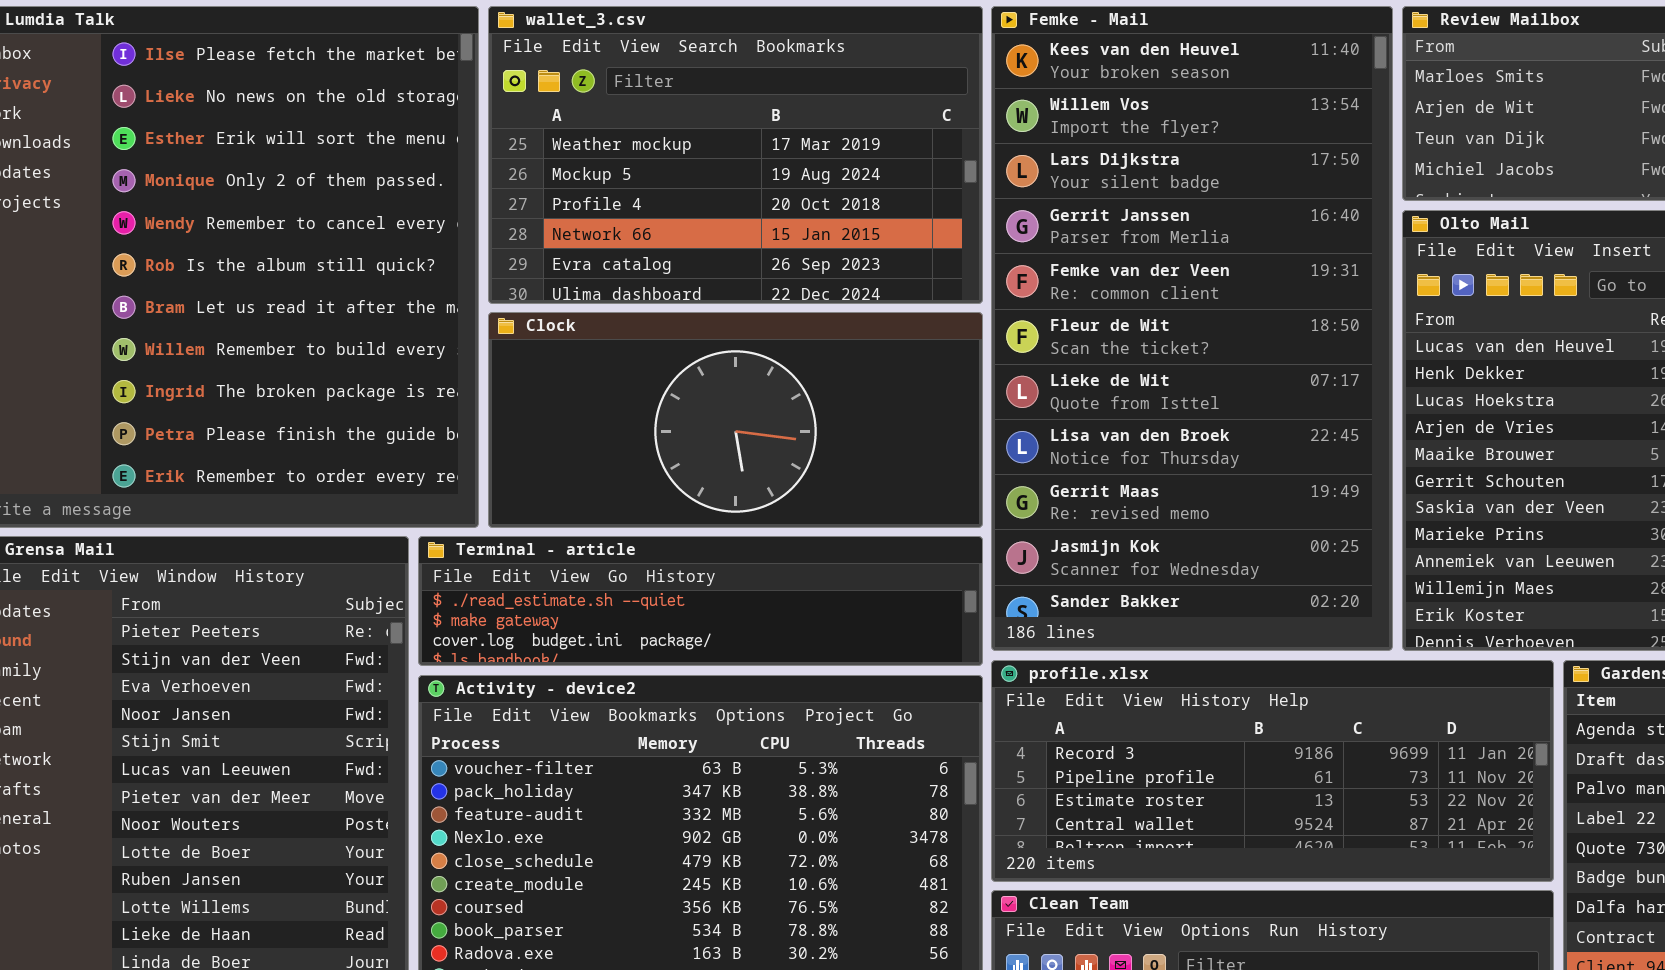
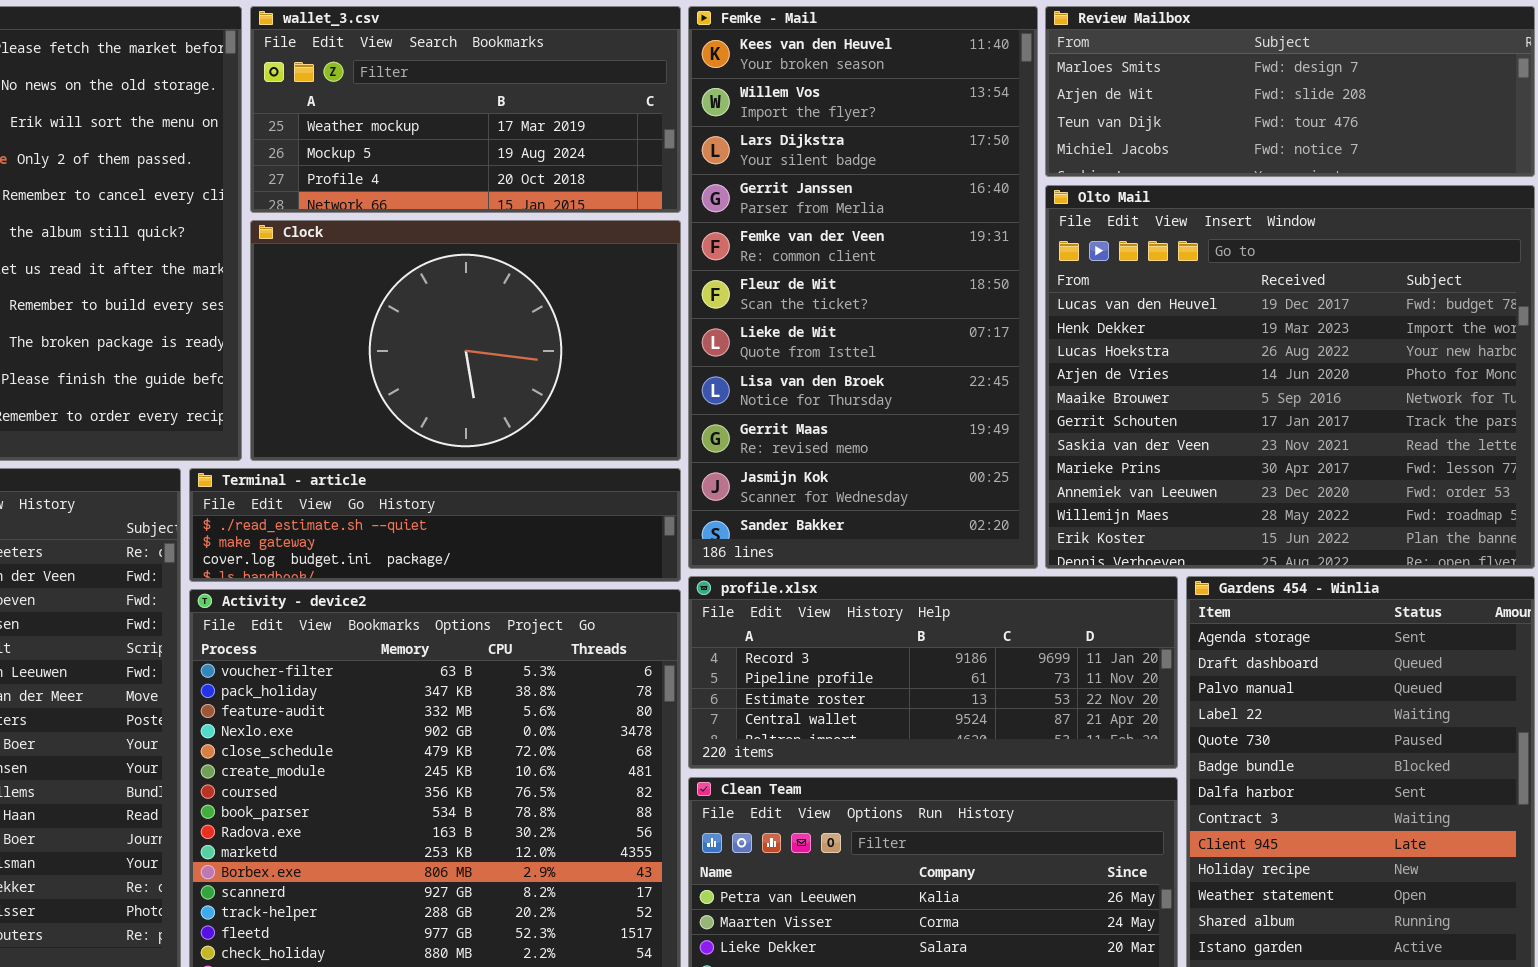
wallet_3.csv: [488,6,983,304] -> [250,6,681,213], resized
Clock: [488,312,983,528] -> [250,220,681,461], resized

